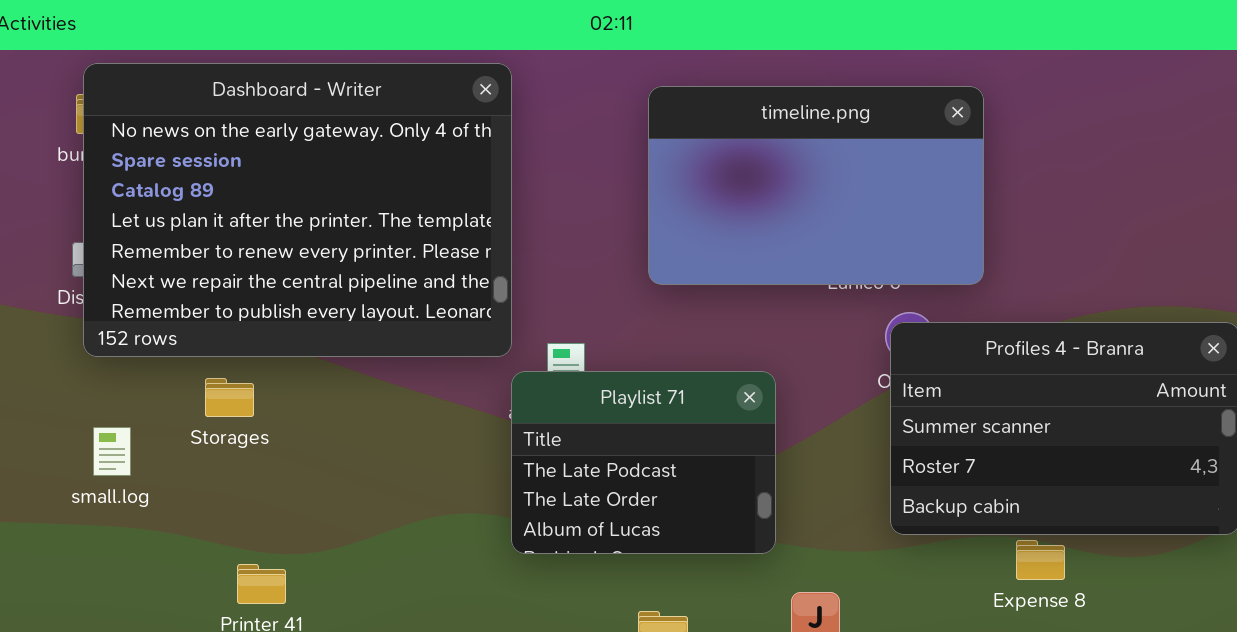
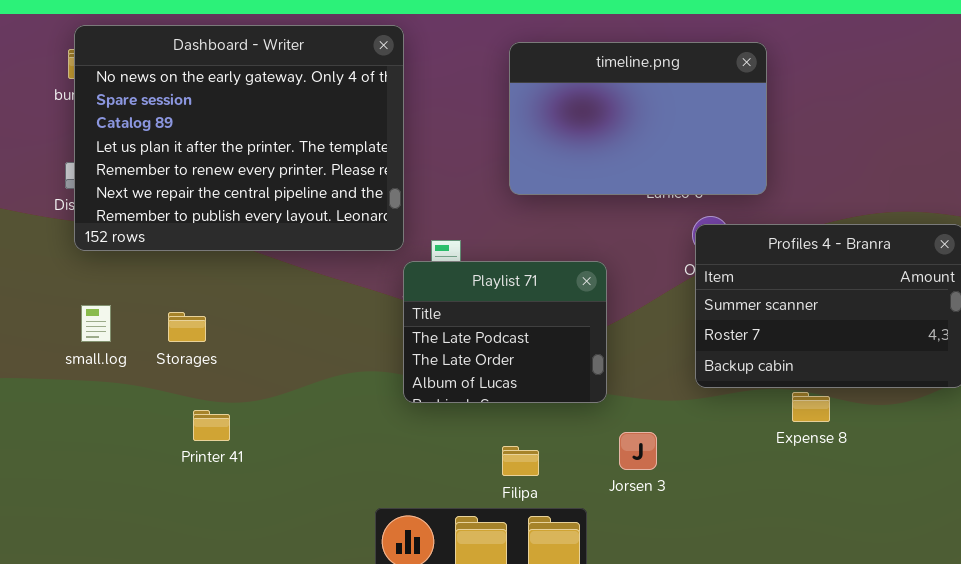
Storages: [205,378,254,417] -> [168,312,206,342], moved

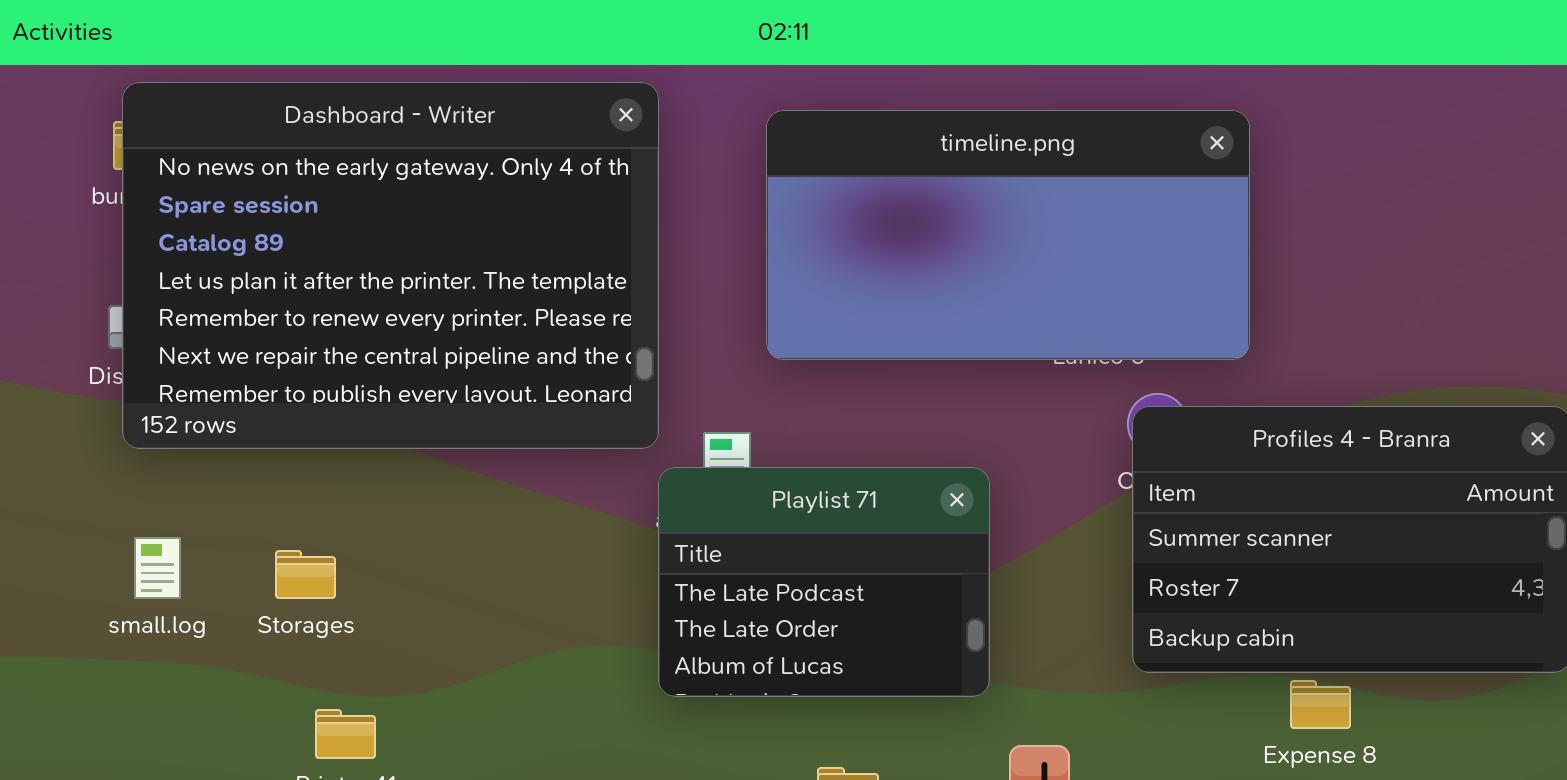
timeline.png: [509,42,767,195] -> [766,110,1250,360], resized

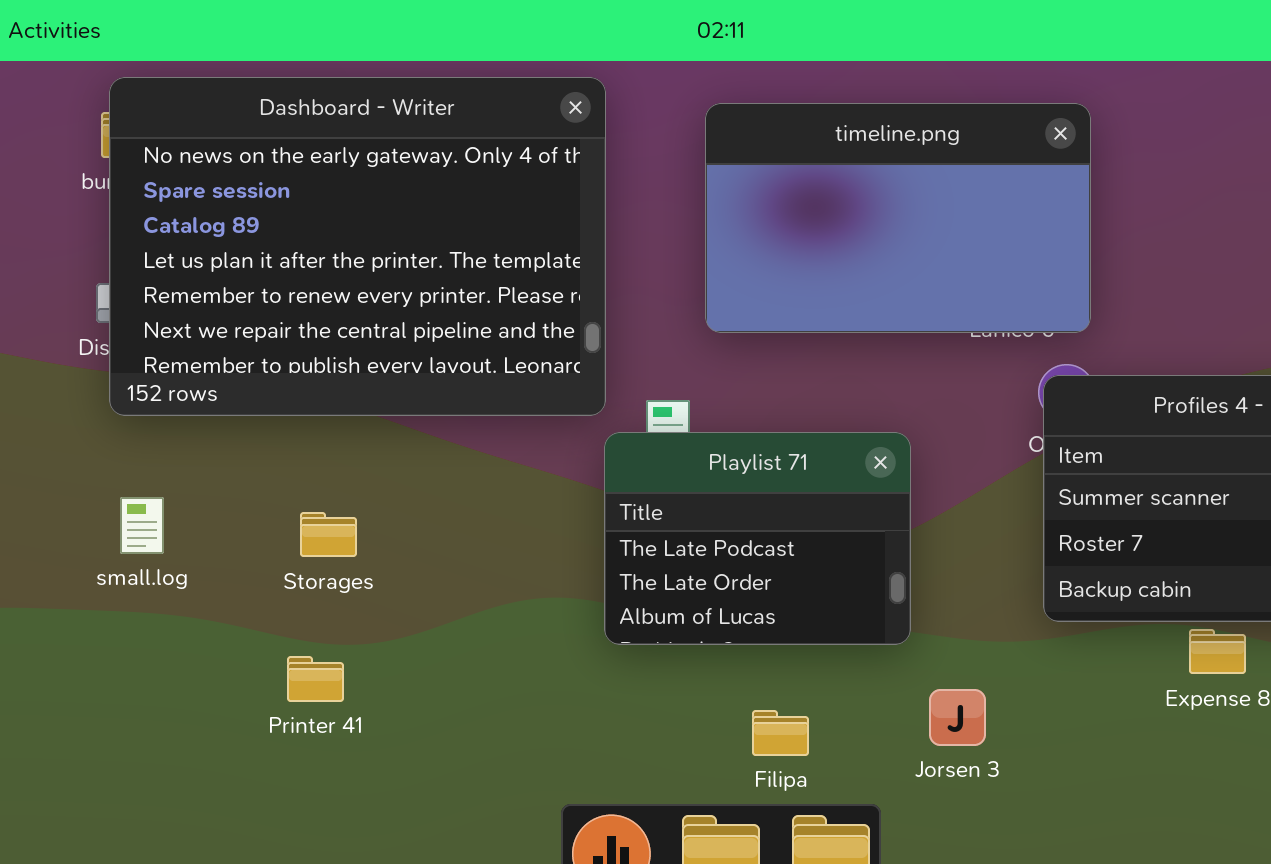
timeline.png: [766,110,1250,360] -> [705,103,1091,333], resized
Storages: [275,550,336,599] -> [300,512,357,557], moved

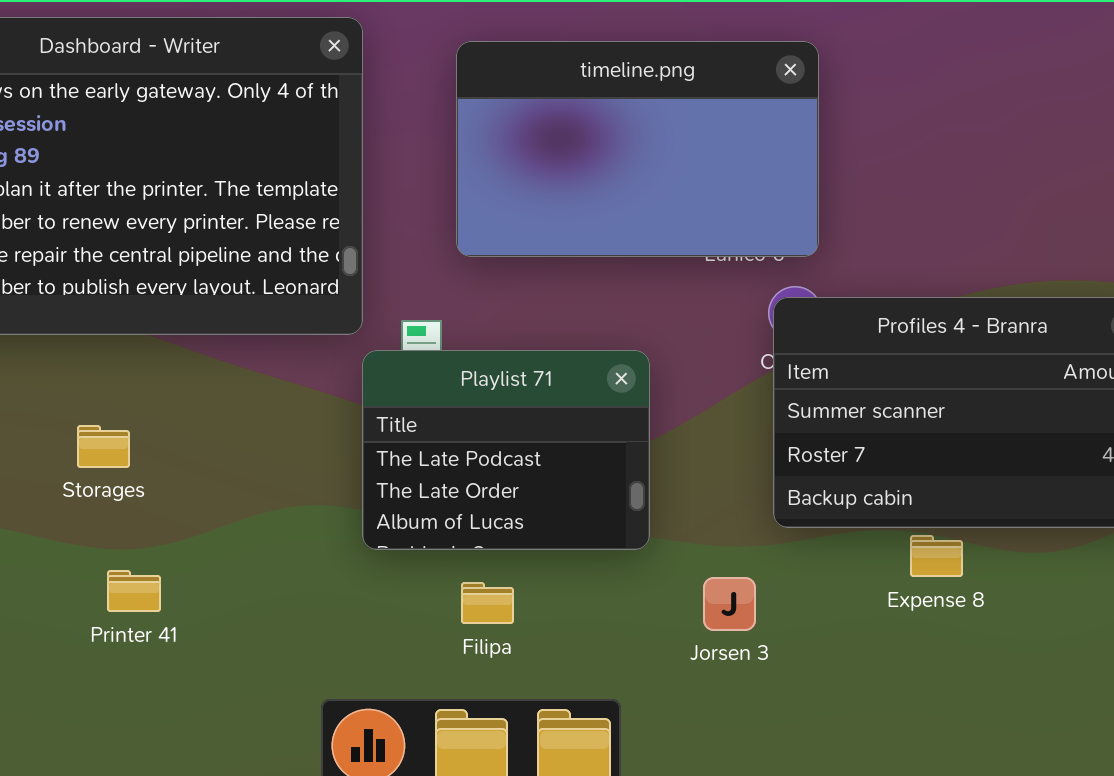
Printer 41: [287,656,344,702] -> [107,570,161,612], moved
Jorsen 3: [929,689,986,746] -> [703,577,756,631], moved
Filipa: [752,710,809,756] -> [461,582,514,624], moved

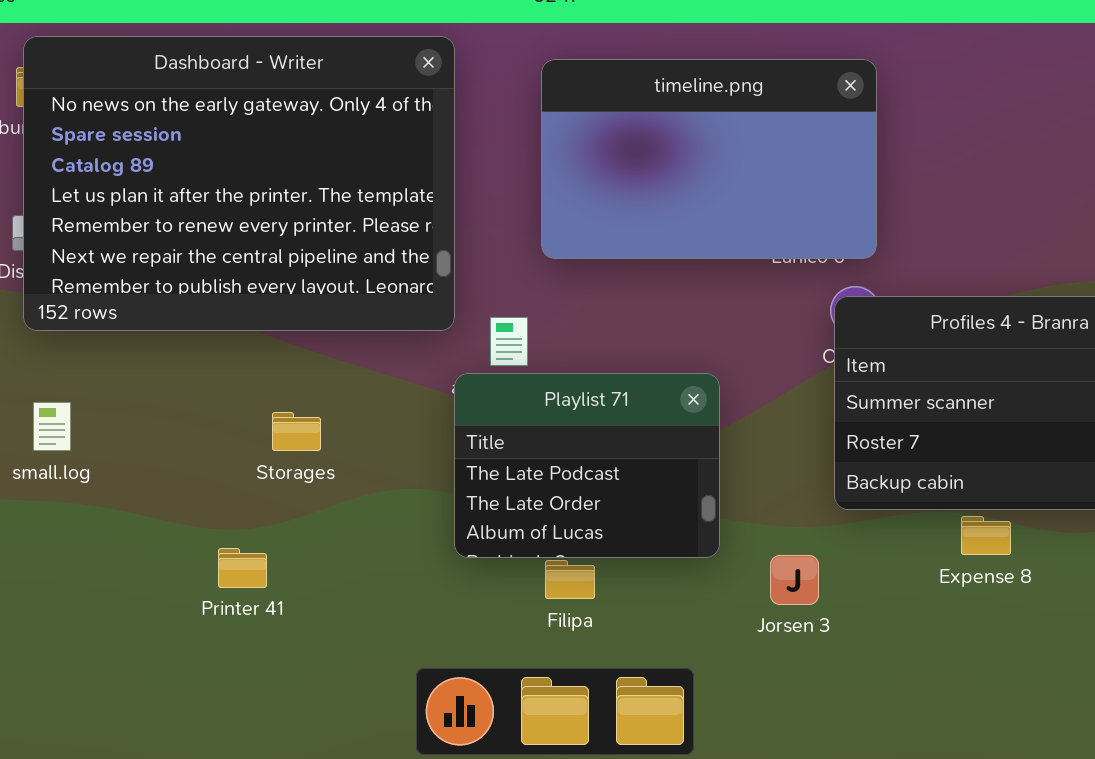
Playlist 71: [362,350,650,550] -> [454,373,720,558], moved
Storages: [77,425,130,468] -> [272,412,321,451], moved

